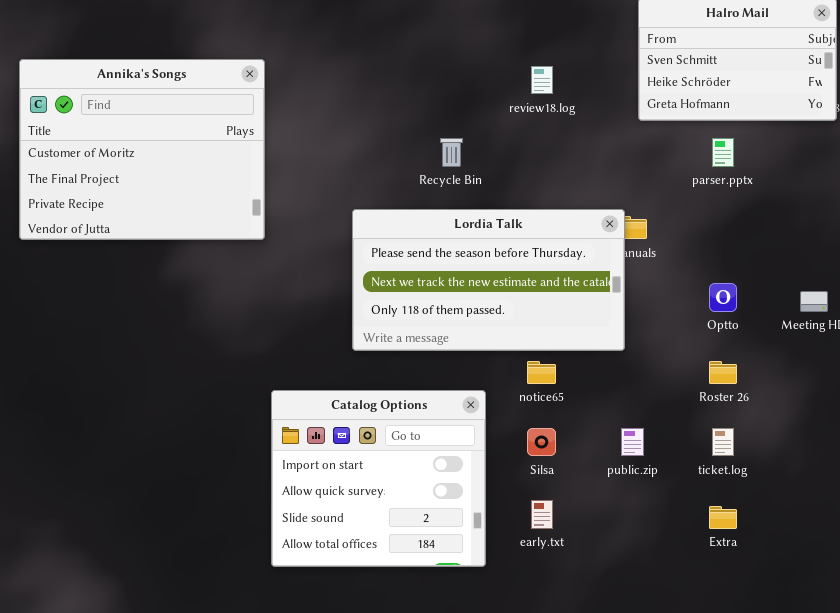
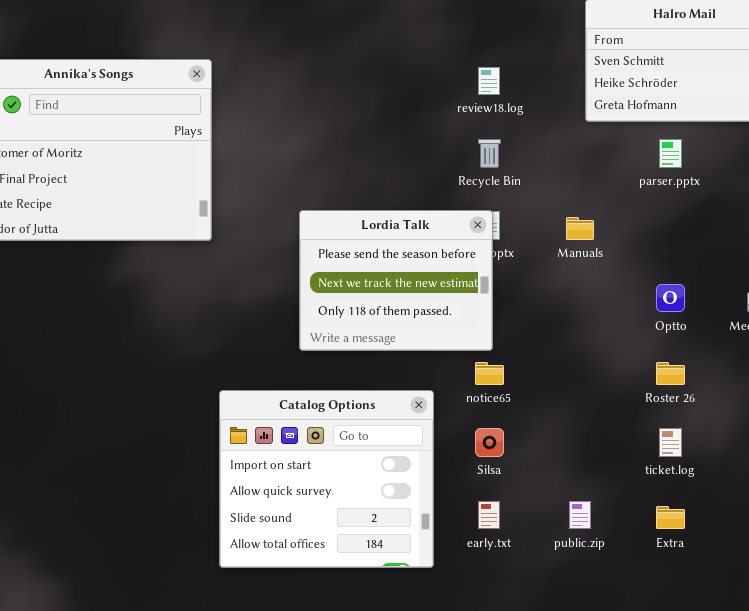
Recycle Bin: [440,138,463,167] -> [478,139,501,168], moved
Lordia Talk: [352,209,625,351] -> [299,210,493,351], resized
public.zip: [621,428,644,456] -> [569,501,591,529], moved

